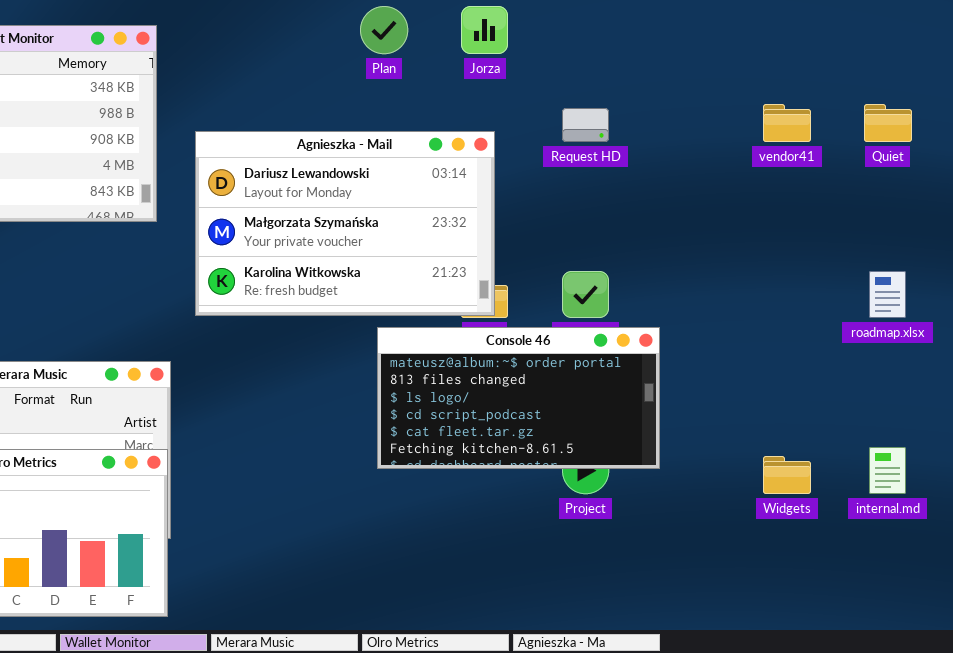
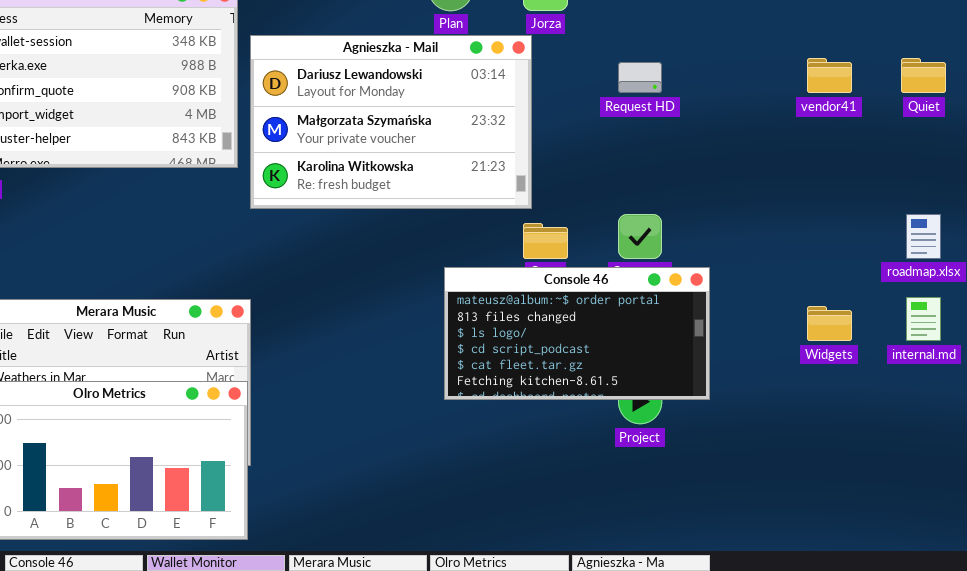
Agnieszka - Mail: [195,131,495,316] -> [250,35,532,209], moved
internal.md: [869,447,906,494] -> [906,297,941,341], moved
Widgets: [763,456,811,494] -> [807,306,852,341], moved

